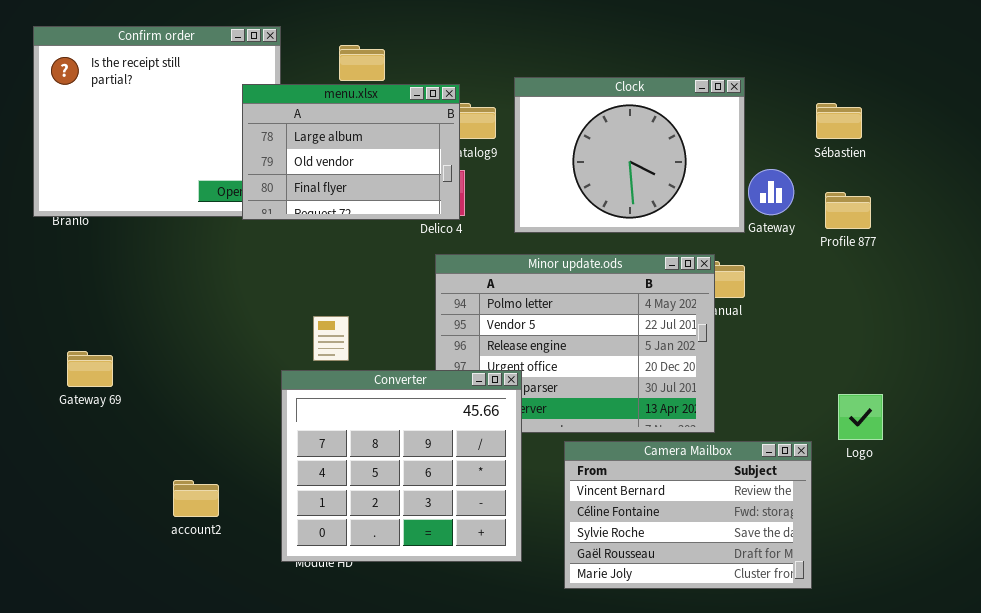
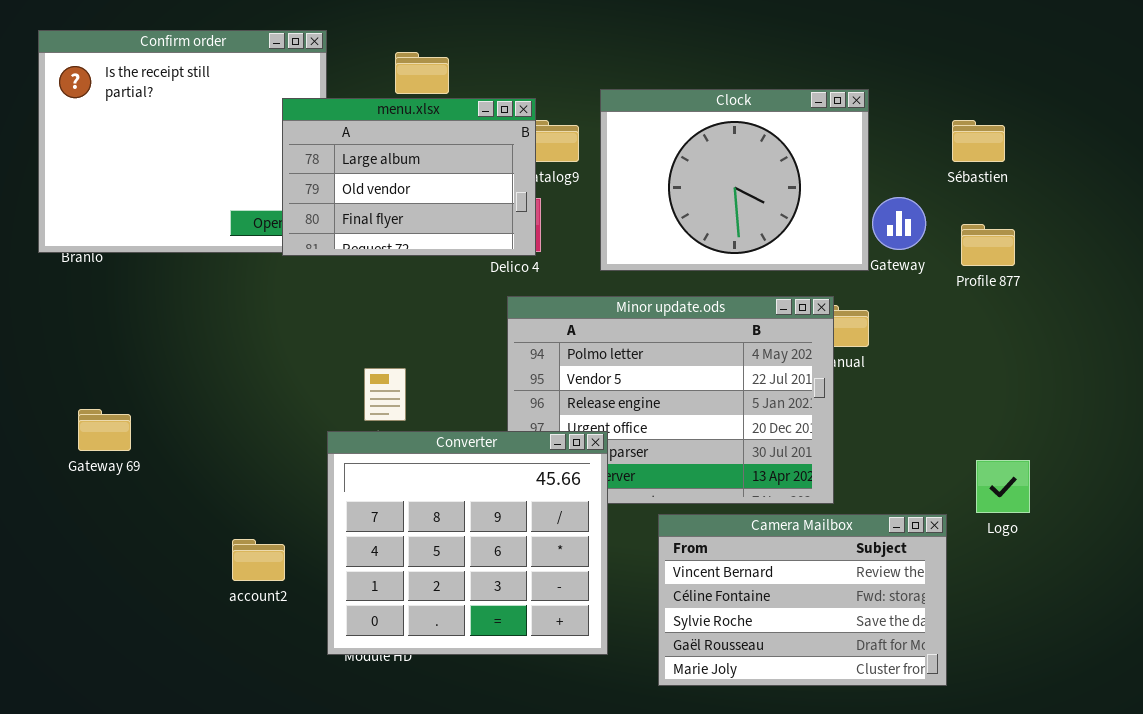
account2: [173,480,219,517] -> [232,539,285,581], moved

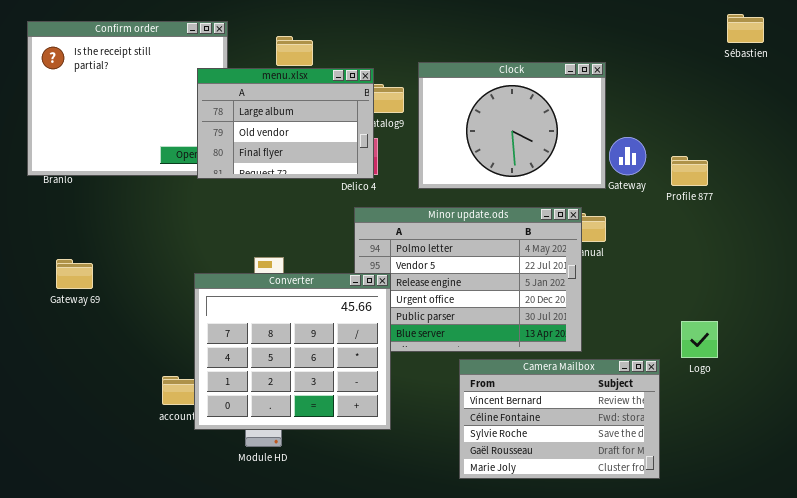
Sébastien: [952,120,1005,162] -> [727,14,764,43], moved
Gateway 69: [78,409,131,451] -> [56,259,93,289], moved
Converter: [327,431,608,655] -> [194,273,391,430], moved

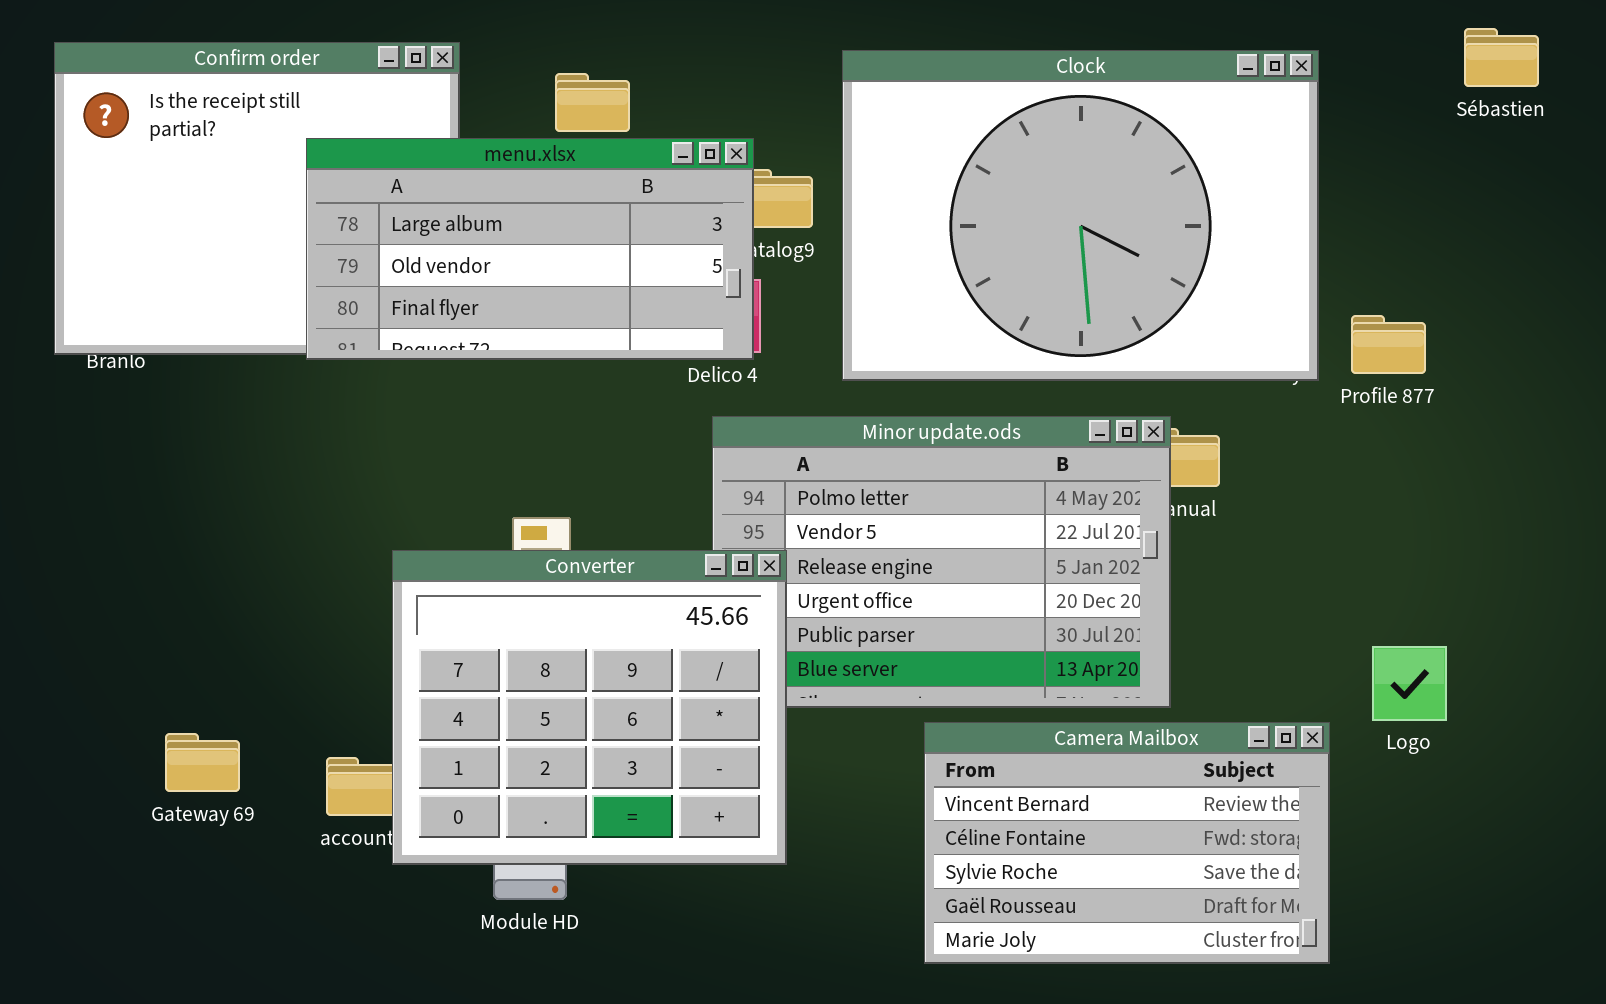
Clock: [418,62,606,189] -> [842,50,1319,381], resized
menu.xlsx: [197,68,374,179] -> [306,138,754,360], resized
Gateway 69: [56,259,93,289] -> [165,733,240,792], moved

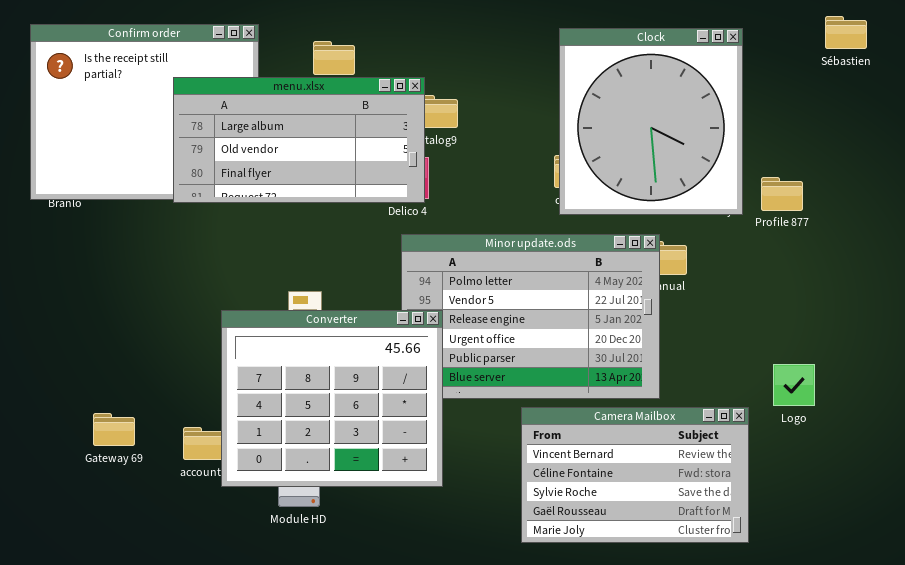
Clock: [842,50,1319,381] -> [559,28,743,215], resized

